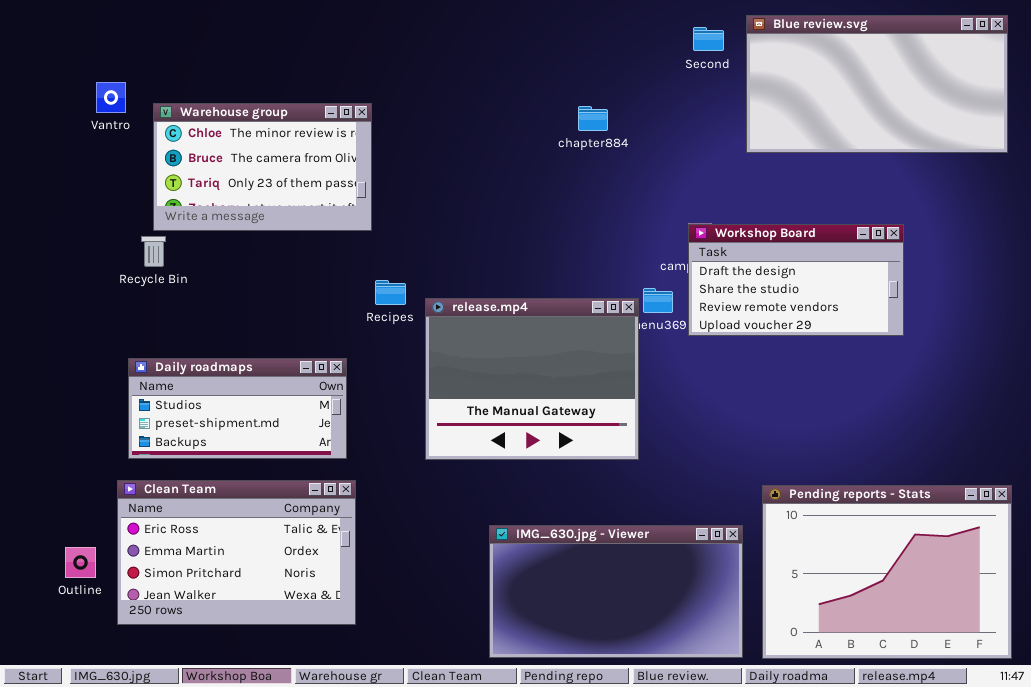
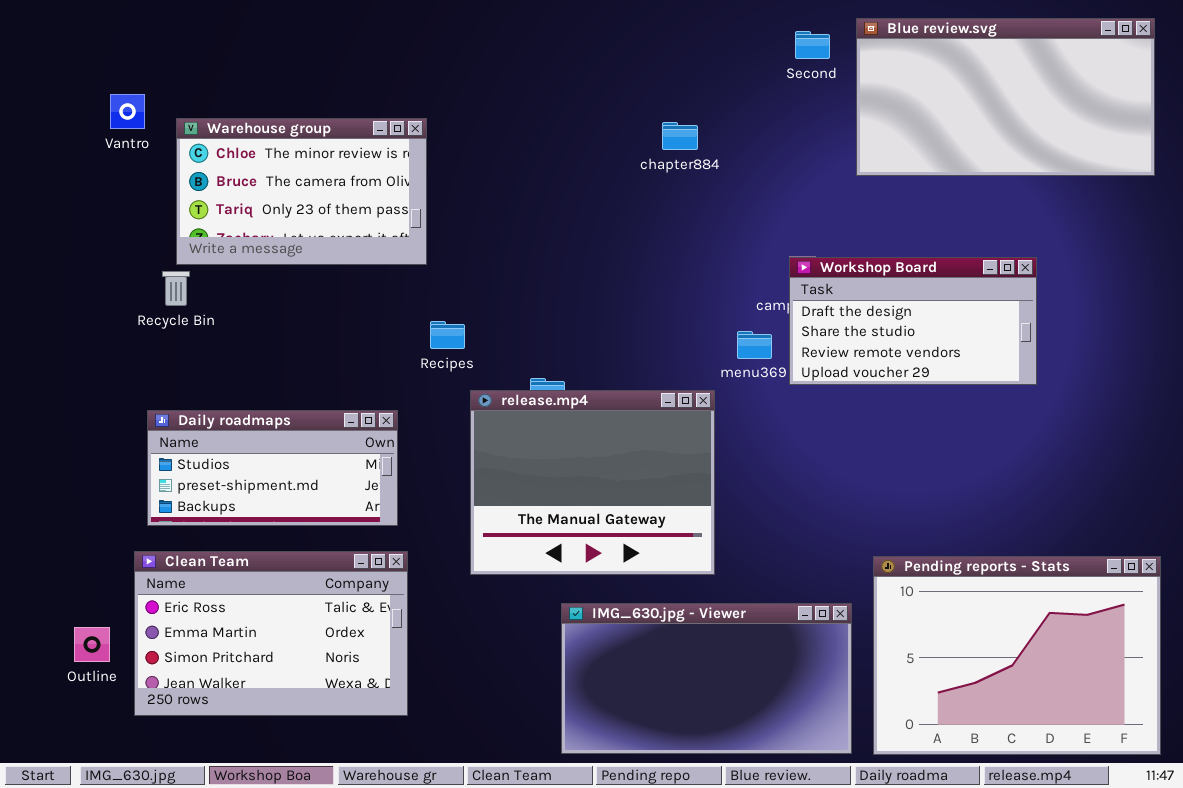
release.mp4: [425,298,639,460] -> [470,390,715,575], moved

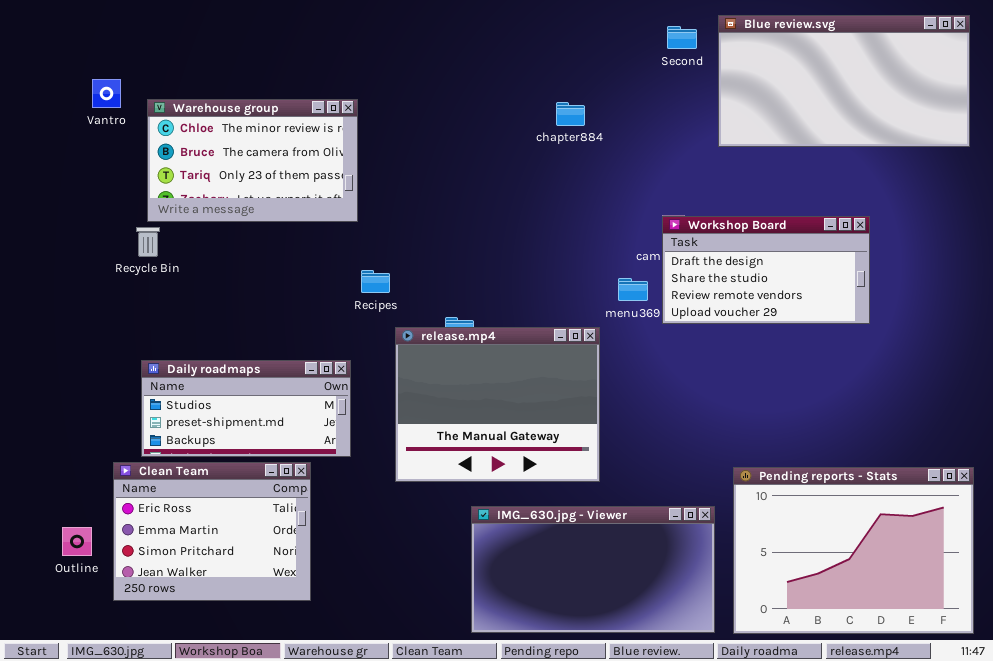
Daily roadmaps: [147,410,398,526] -> [141,360,351,457], moved
Clean Team: [134,551,408,716] -> [113,462,311,601], resized

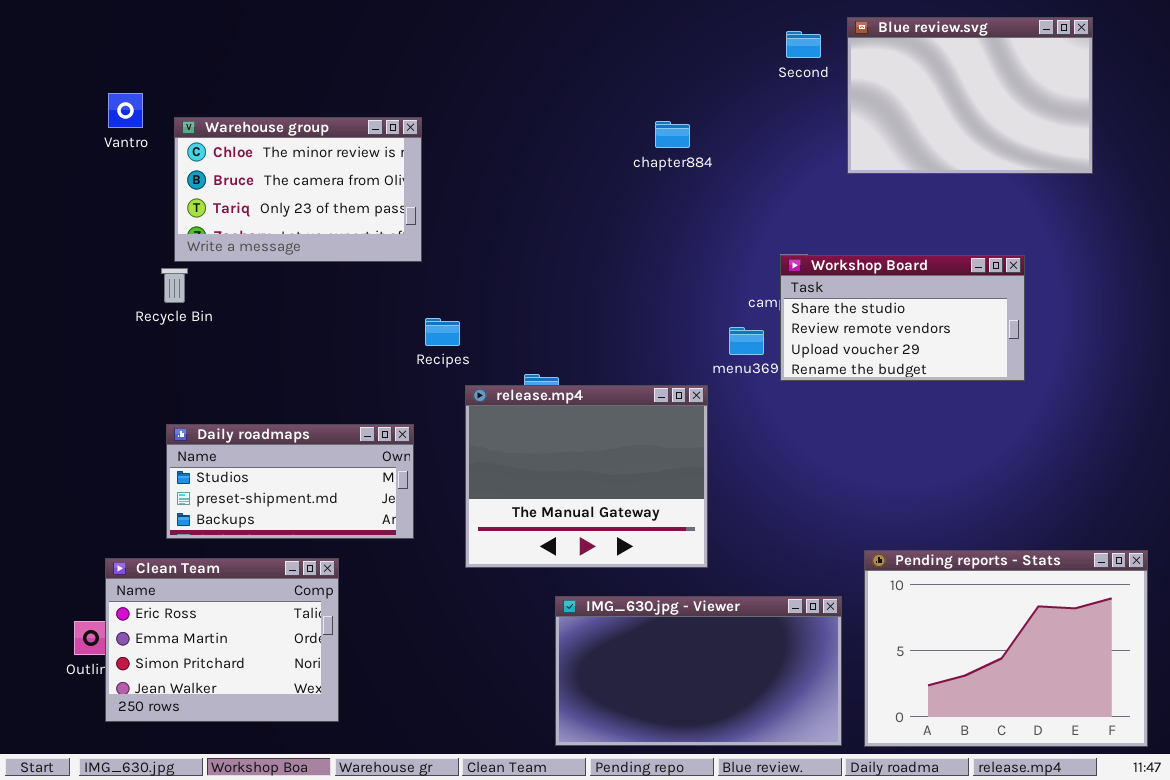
Blue review.svg: [718,15,970,147] -> [847,17,1093,174], resized
Workshop Board: [662,216,870,324] -> [780,255,1025,381], scrolled down 1 row
Clean Team: [113,462,311,601] -> [105,558,339,722], moved

